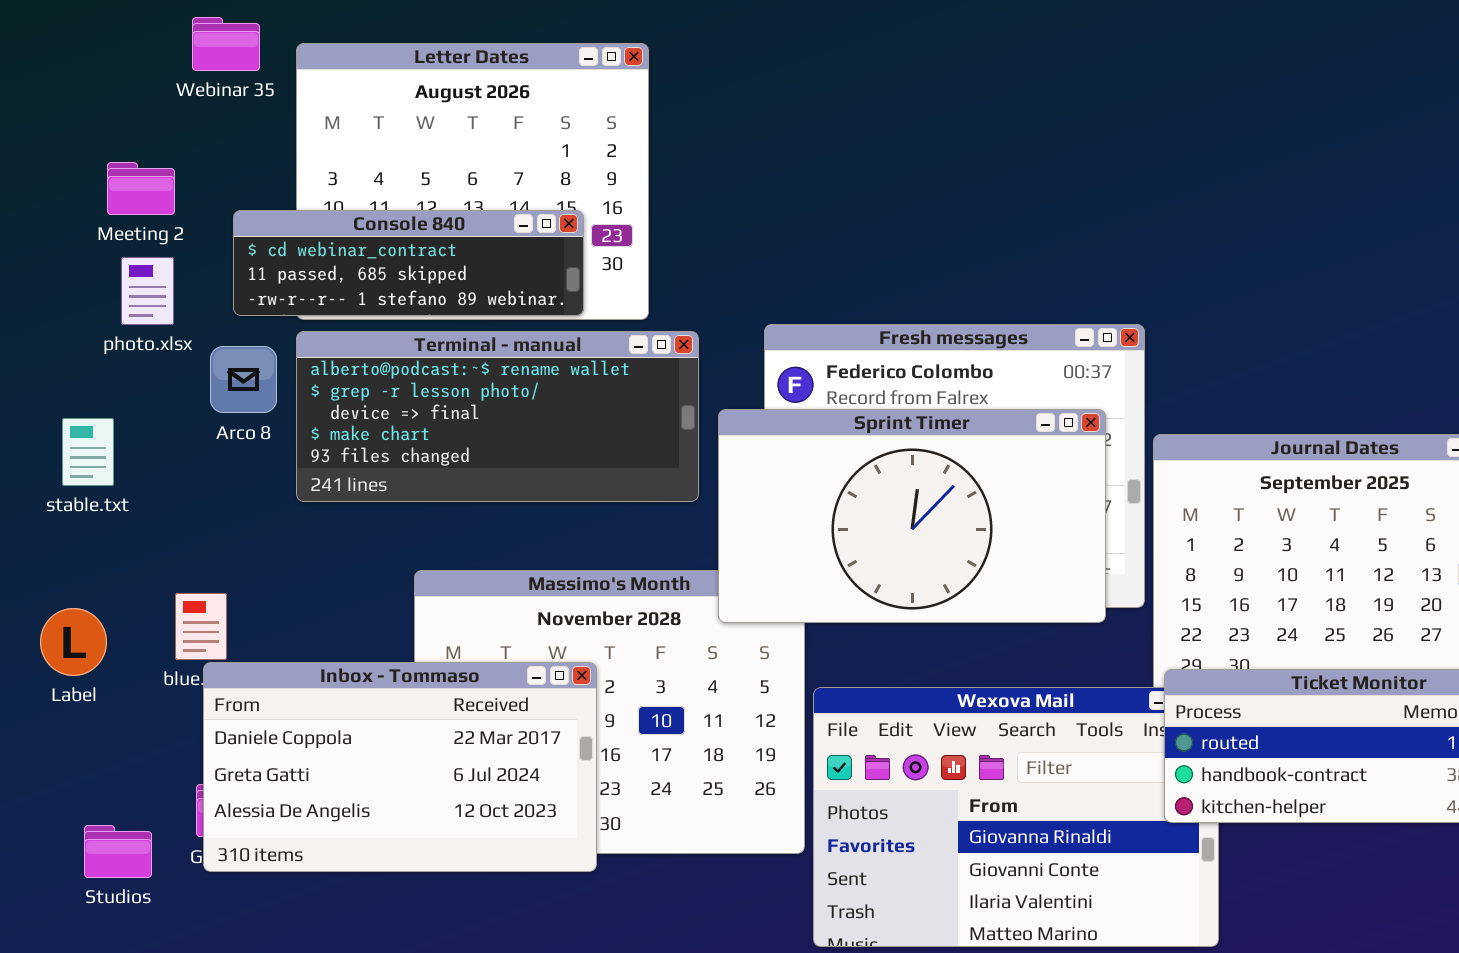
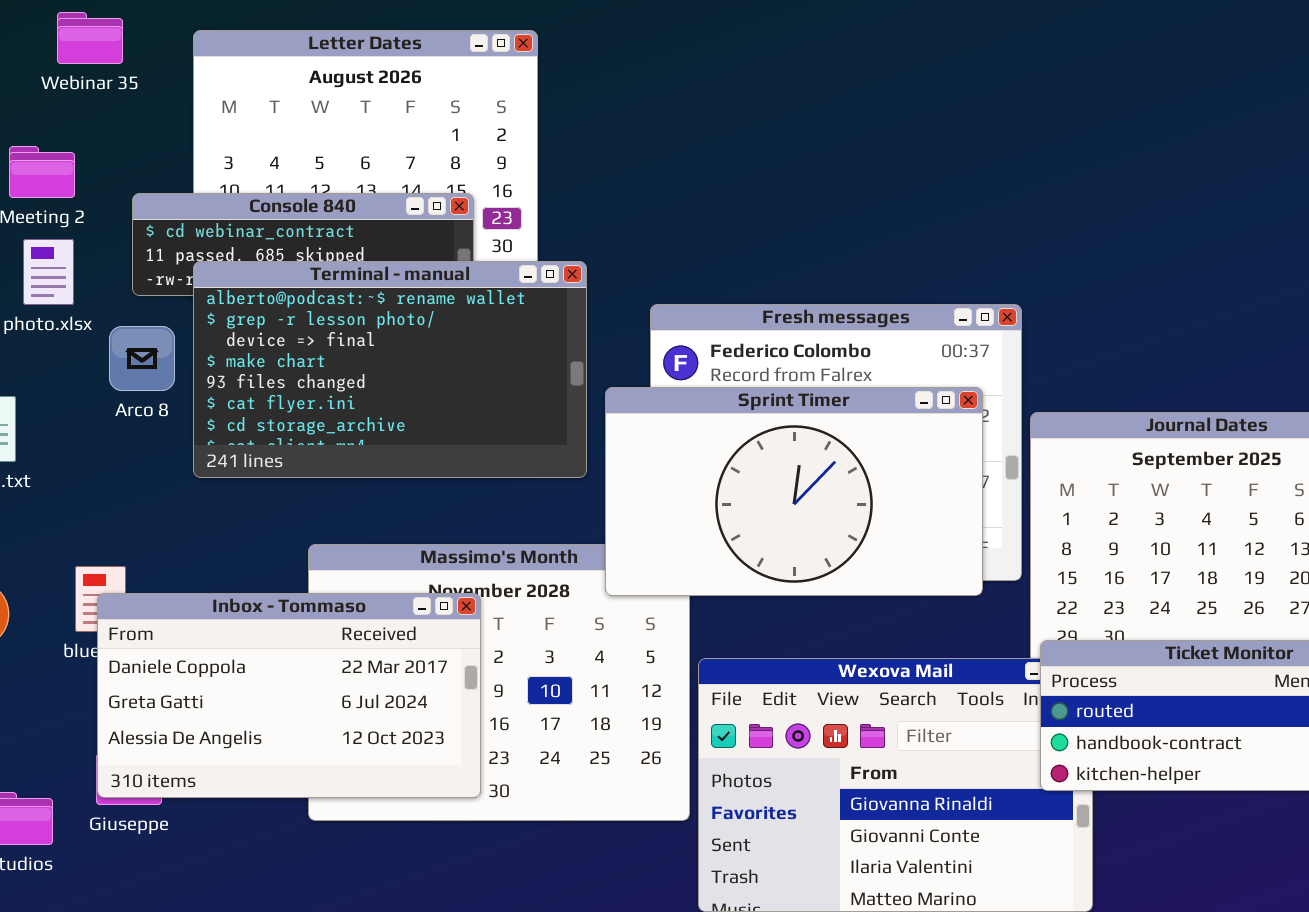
Webinar 35: [192,17,260,71] -> [57,12,123,64], moved
Terminal - manual: [296,331,699,502] -> [193,261,587,478], resized
Inbox - Tommaso: [203,662,597,872] -> [97,593,481,798], moved

